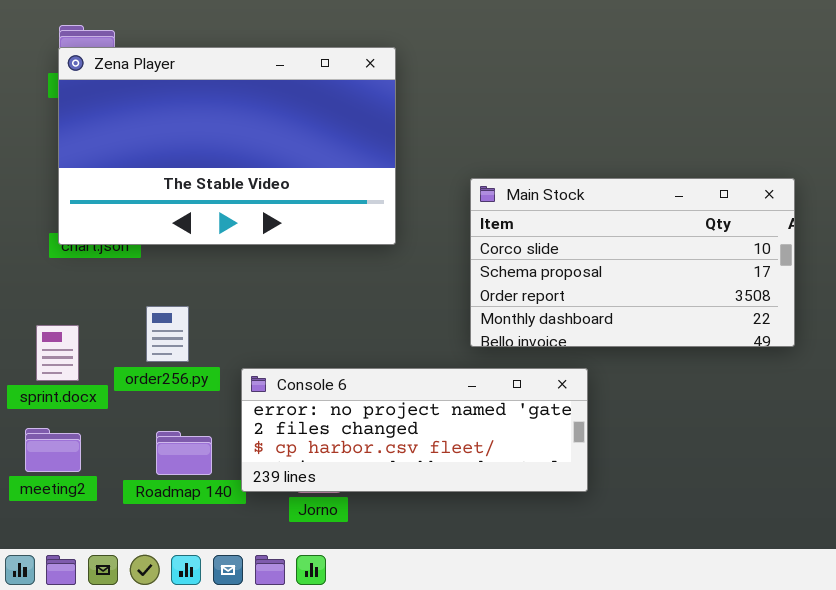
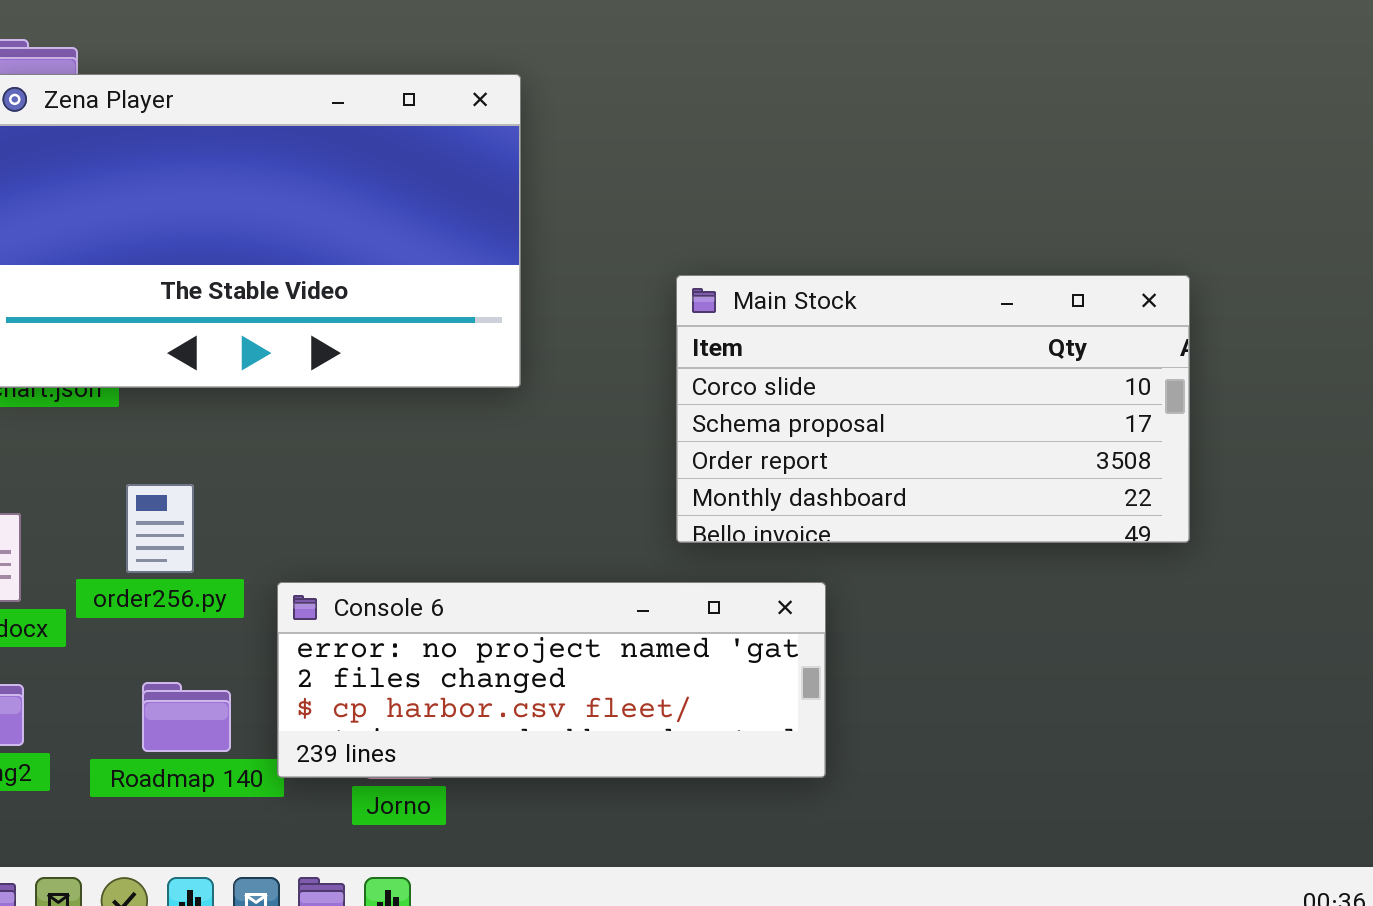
Main Stock: [470,178,795,347] -> [676,275,1190,543], moved

